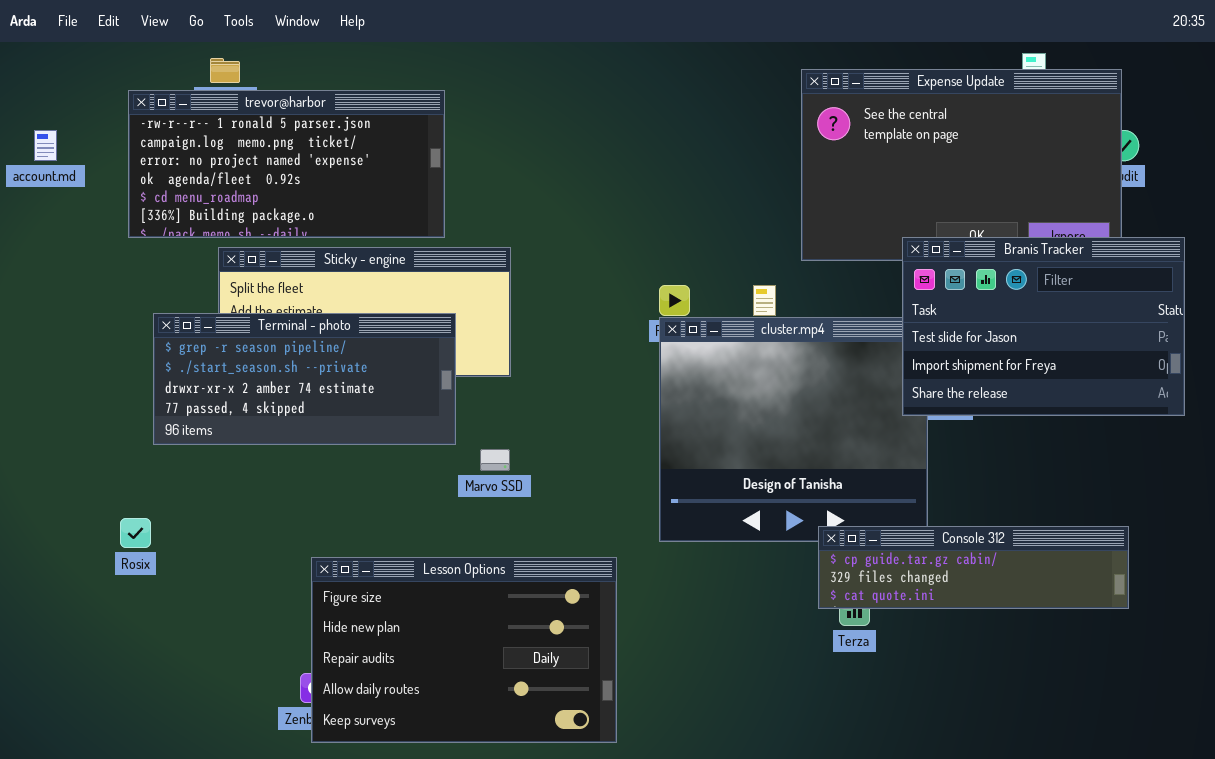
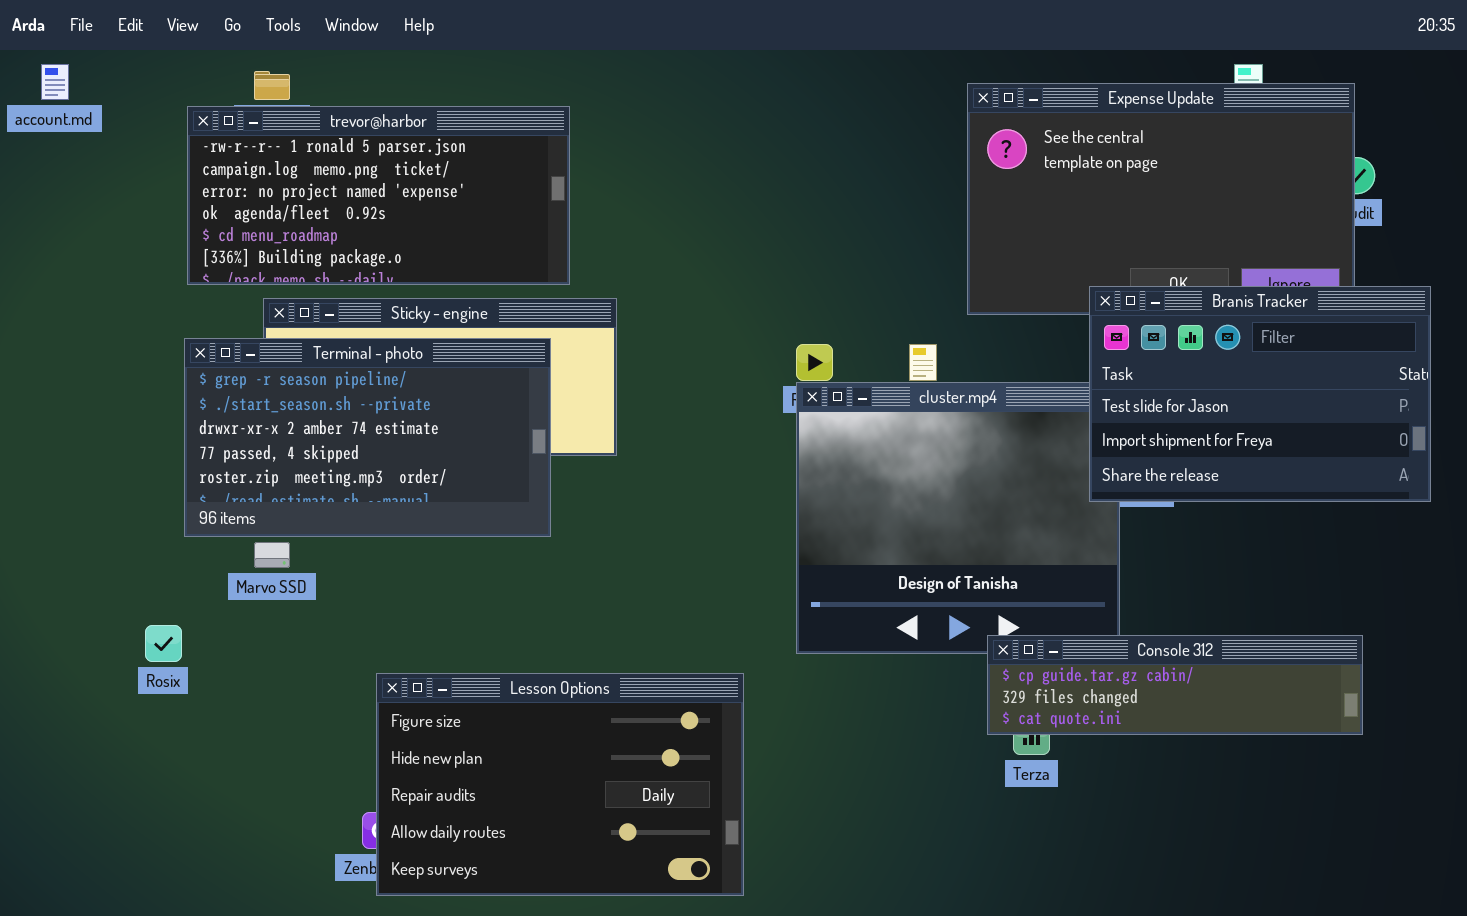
trevor@harbor: [128,90,445,238] -> [187,106,570,285], moved
account.md: [34,130,57,161] -> [41,64,69,100], moved
Terminal - photo: [153,313,456,445] -> [184,338,551,537], resized
Marvo SSD: [480,449,510,471] -> [254,542,290,568], moved

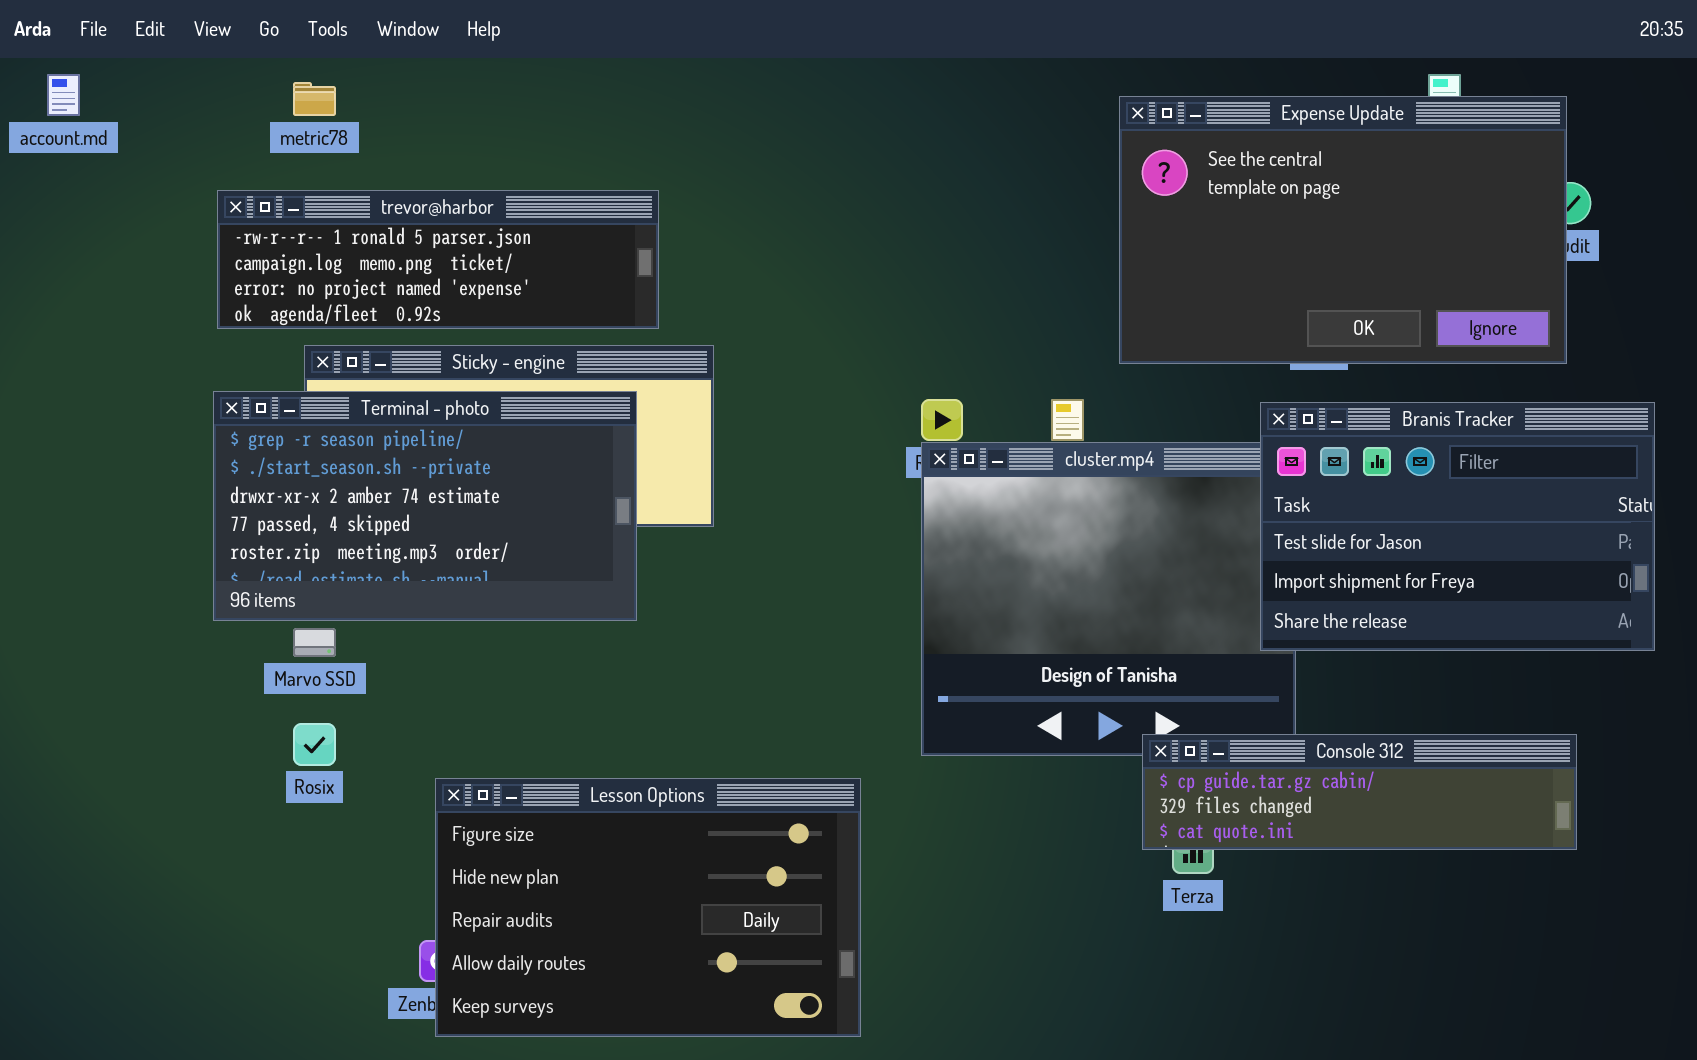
trevor@harbor: [187,106,570,285] -> [217,190,659,329], resized
Branis Tracker: [1089,286,1431,502] -> [1260,402,1655,651], moved
Rosix: [145,625,182,662] -> [293,723,336,766], moved

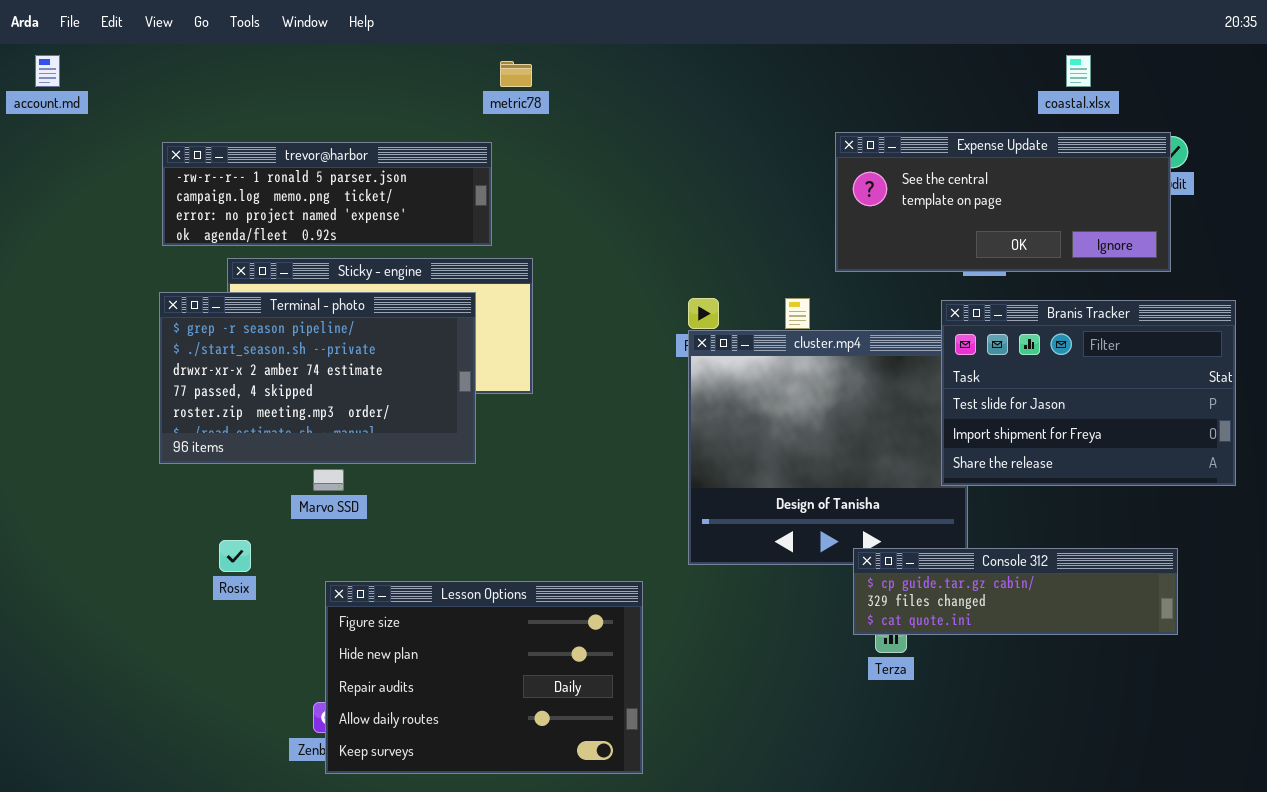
metric78: [293,82,336,116] -> [500,61,532,87], moved
Expense Update: [1119,96,1567,364] -> [835,132,1171,272], resized
Marvo SSD: [293,628,336,657] -> [313,469,344,491], moved

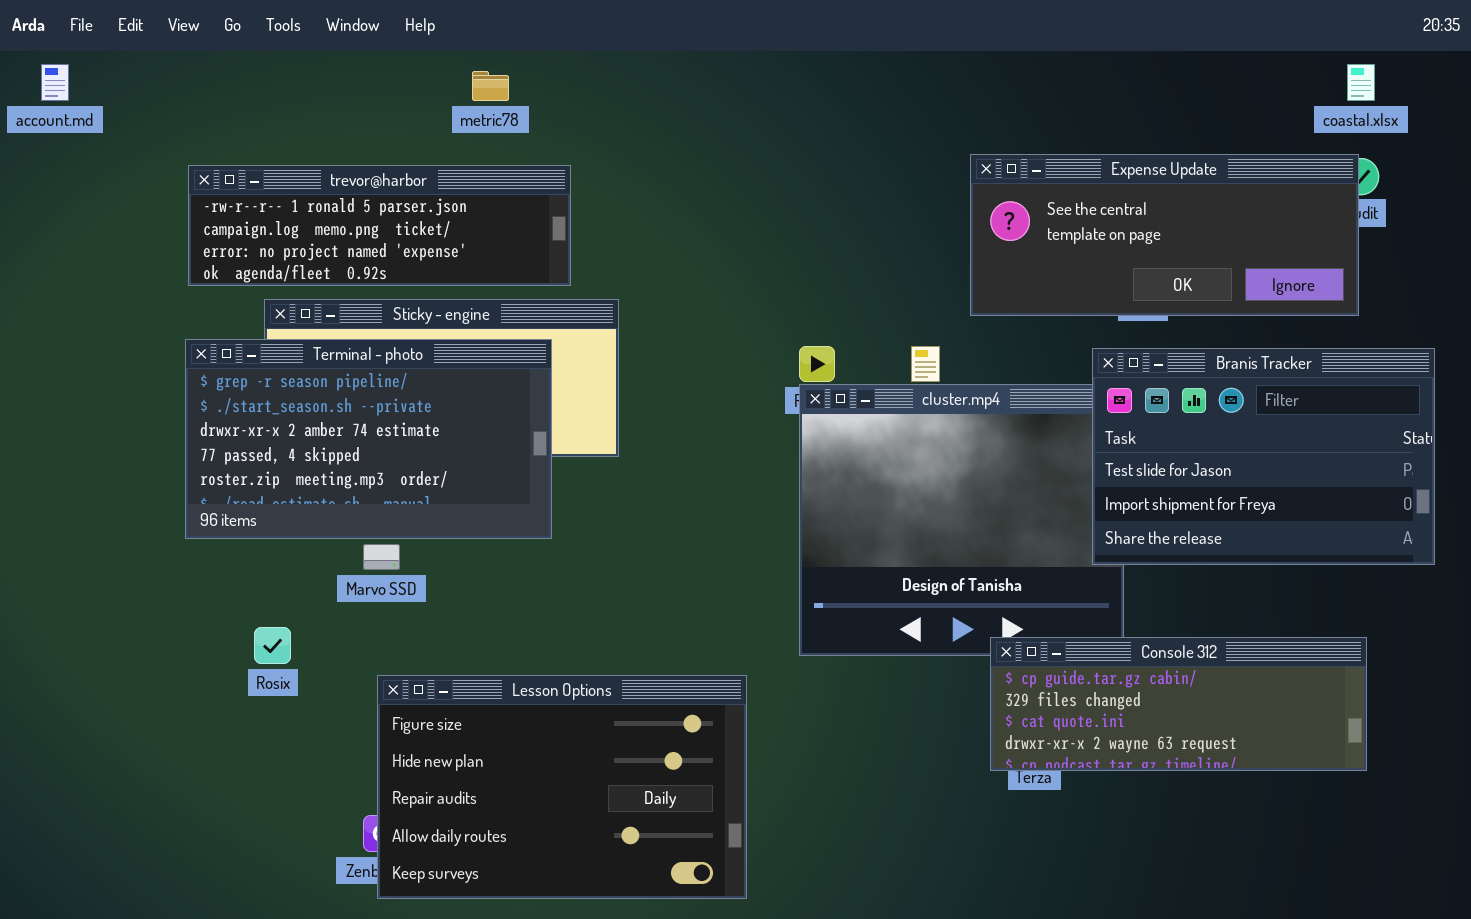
coastal.xlsx: [1066,55,1091,87] -> [1347,64,1375,101], moved
metric78: [500,61,532,87] -> [472,71,509,101], moved
Console 312: [853,548,1178,635] -> [990,637,1367,771], resized

